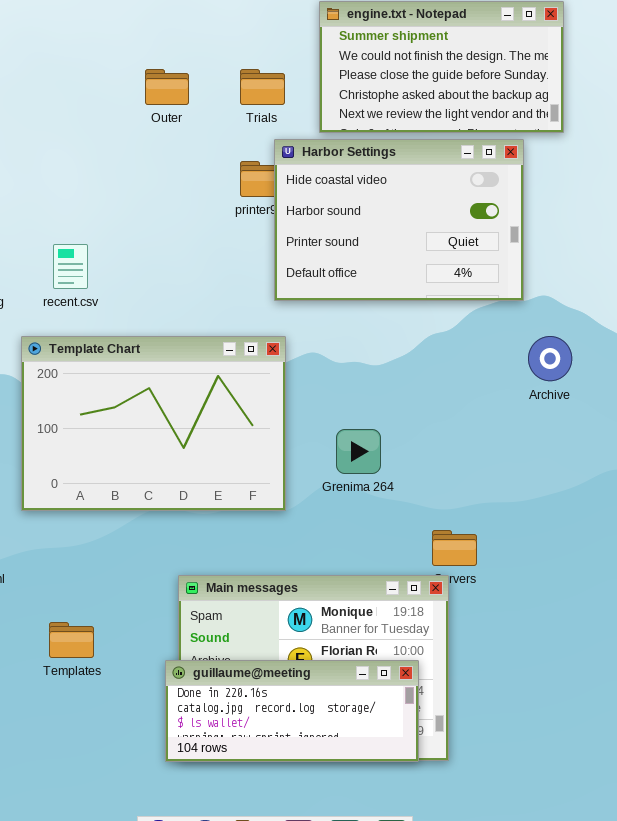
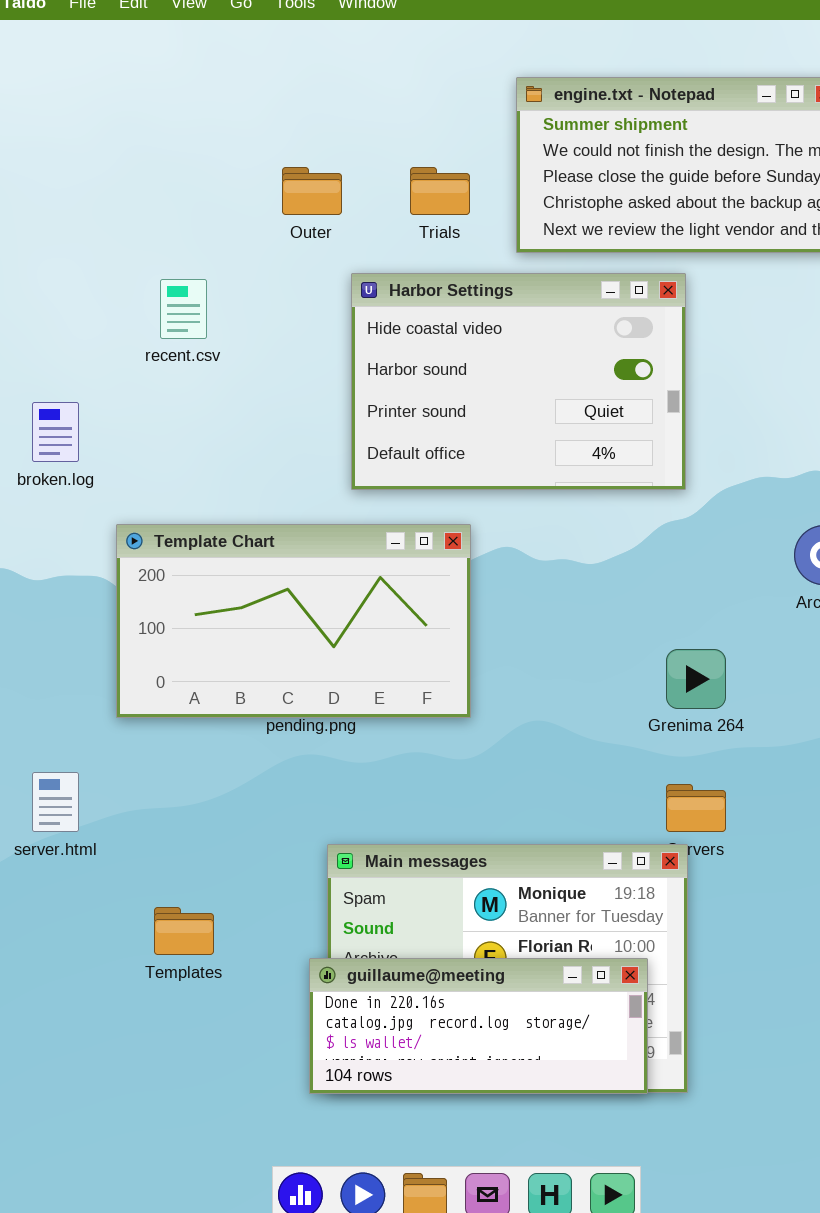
Harbor Settings: [274,139,524,301] -> [351,273,686,490], moved
recent.csv: [53,244,88,289] -> [160,279,207,339], moved
Template Chart: [21,336,286,511] -> [116,524,471,718], resized
Grenima 264: [336,429,381,474] -> [666,649,726,709], moved

